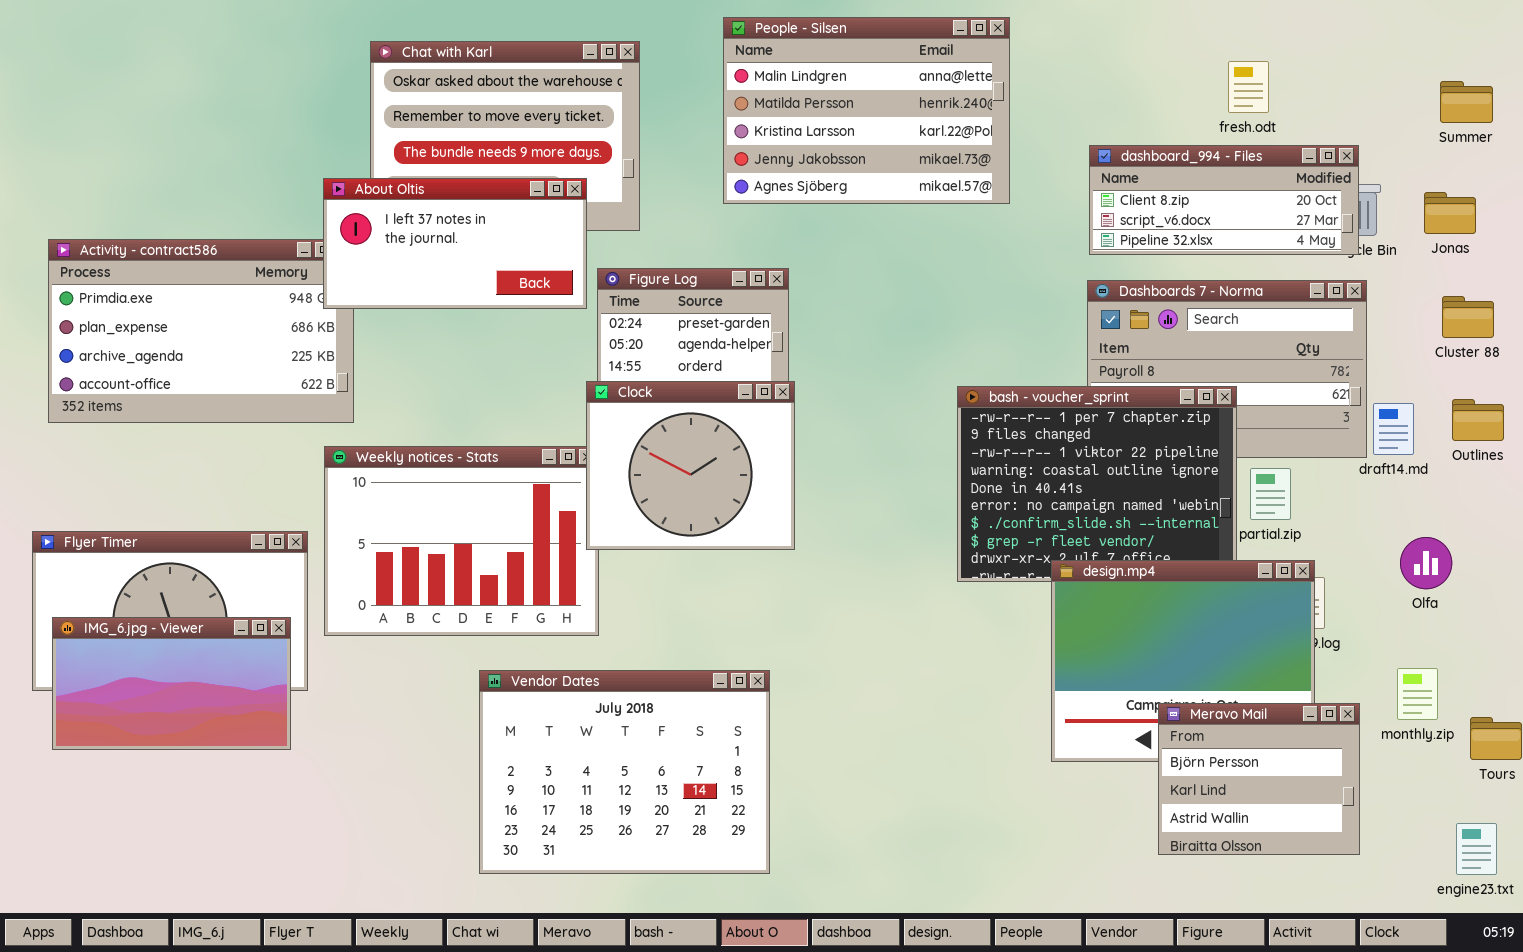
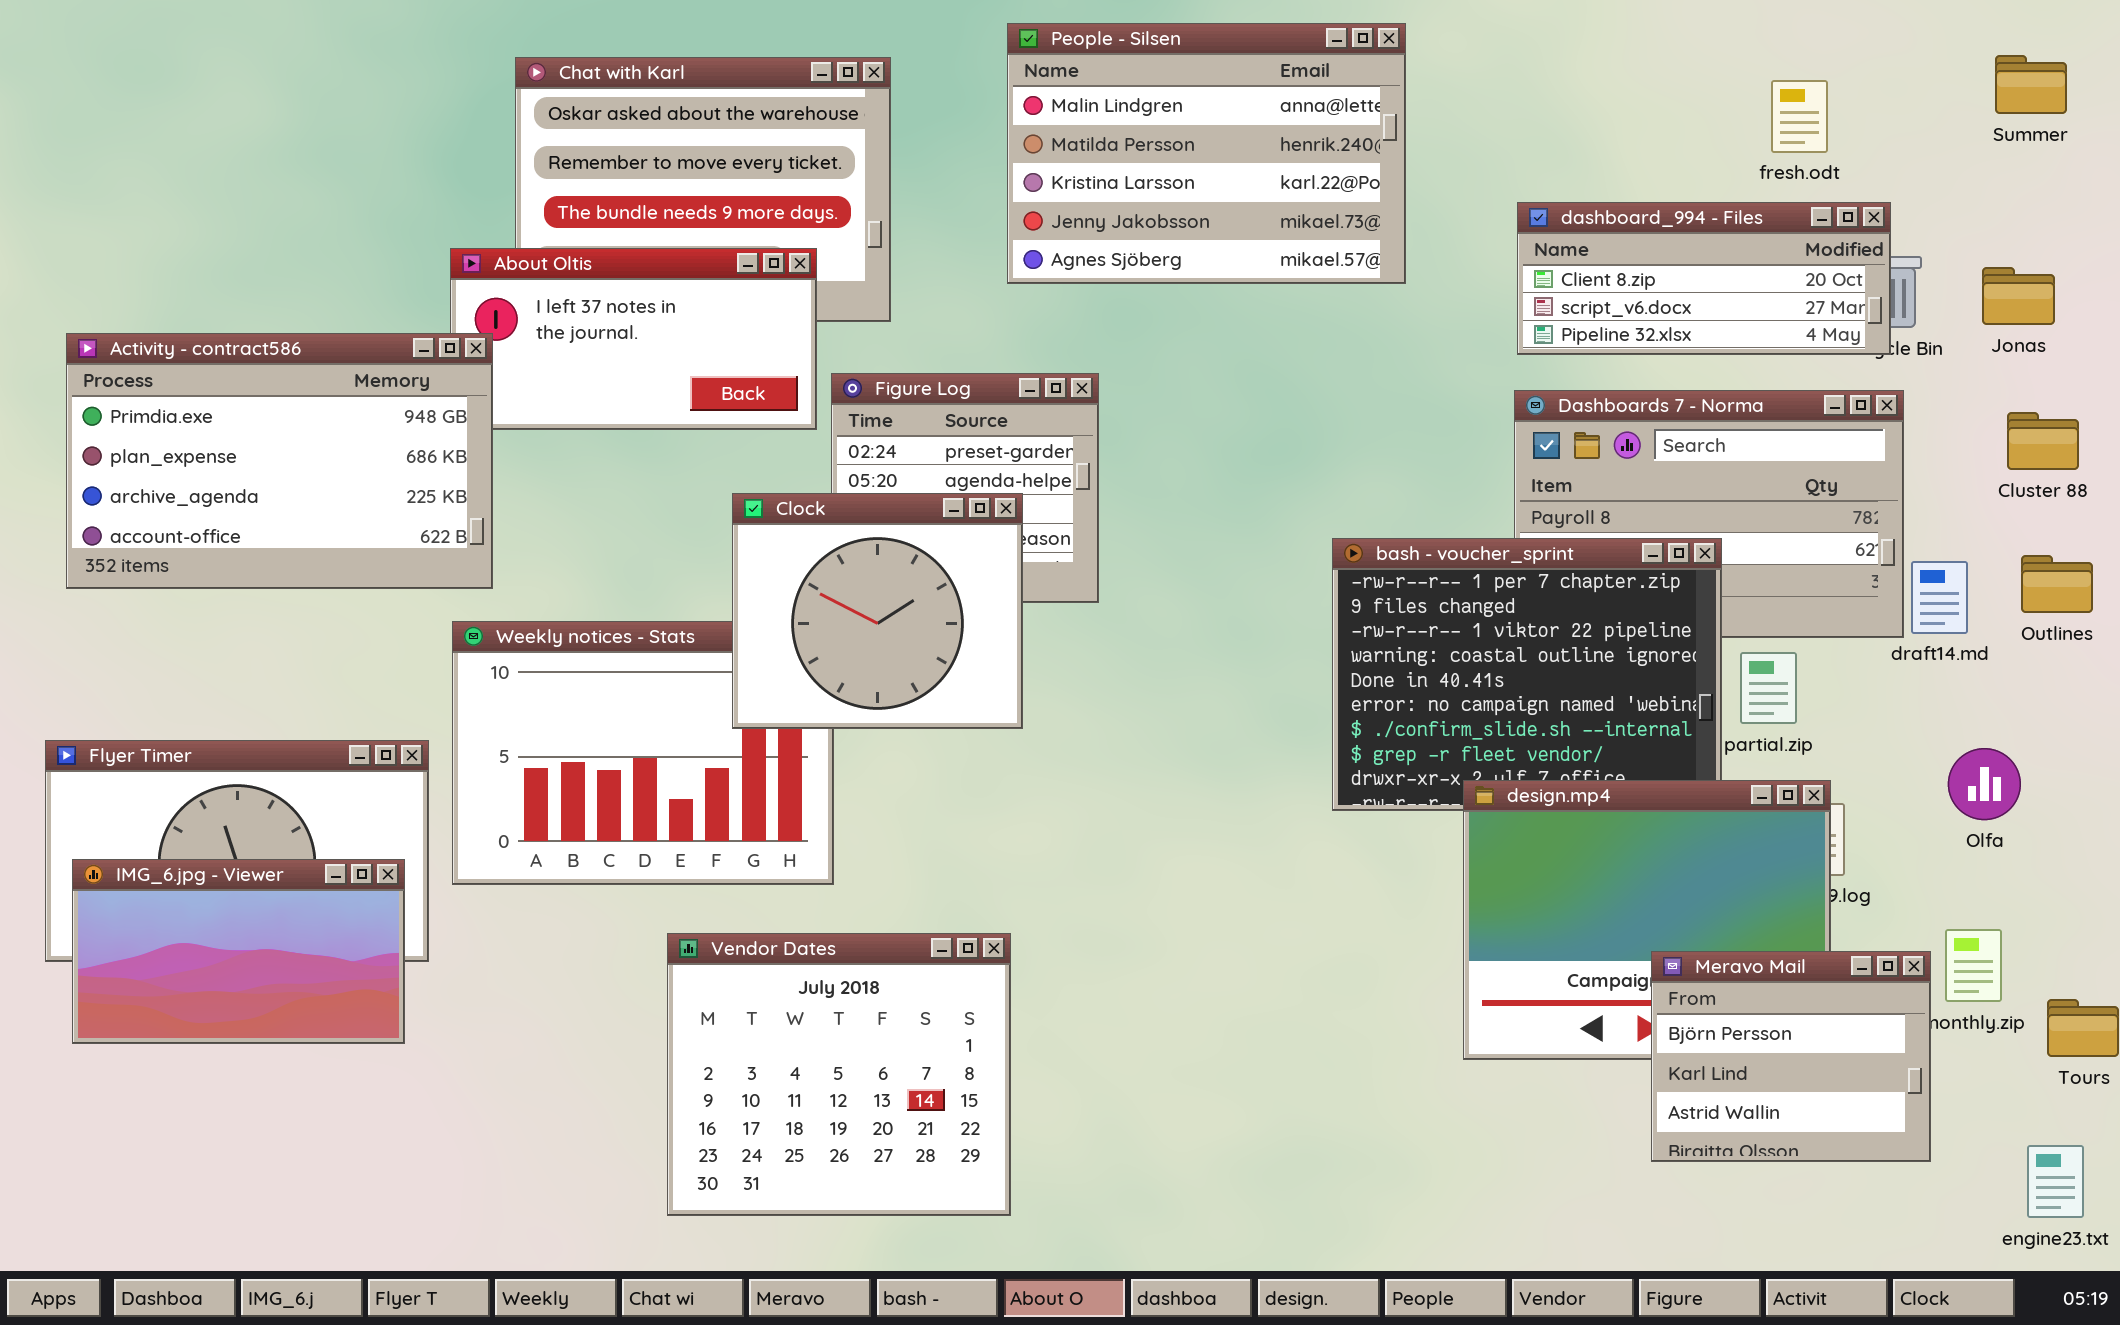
fresh.odt: [1228,61,1269,113] -> [1771,80,1828,153], moved
Summer: [1440,81,1493,123] -> [1995,55,2067,114], moved
Activity - contract586: [48,239,354,423] -> [66,333,493,589], raised
Clock: [586,381,795,550] -> [732,493,1023,729], moved
Vendor Dates: [479,670,770,874] -> [667,933,1011,1216], resized
Meravo Mail: [1158,703,1360,855] -> [1651,951,1931,1162], moved

